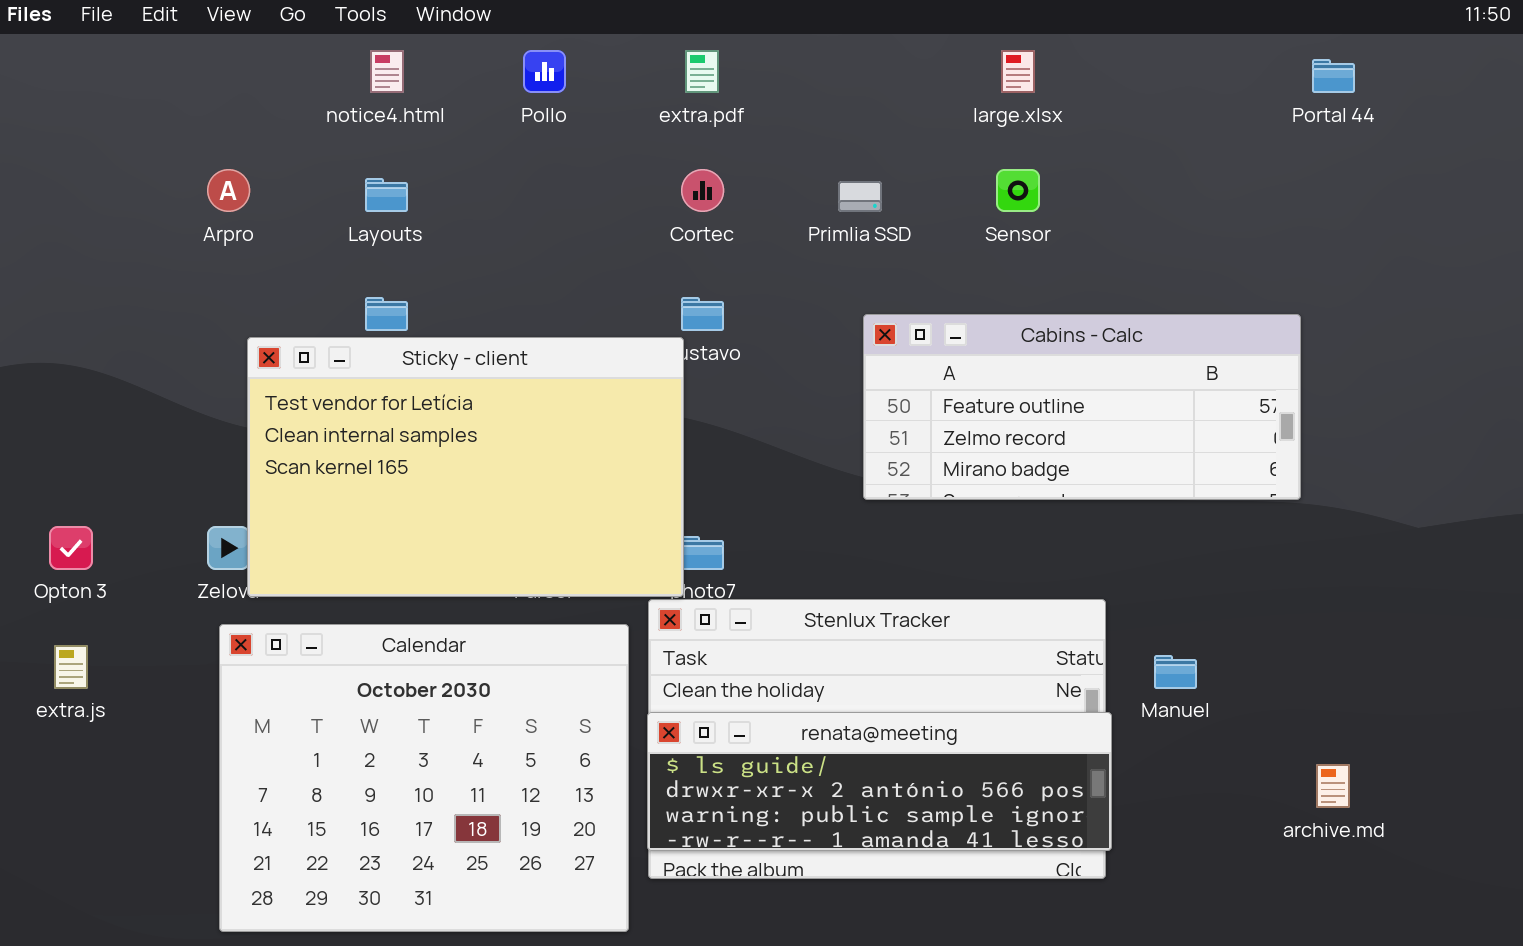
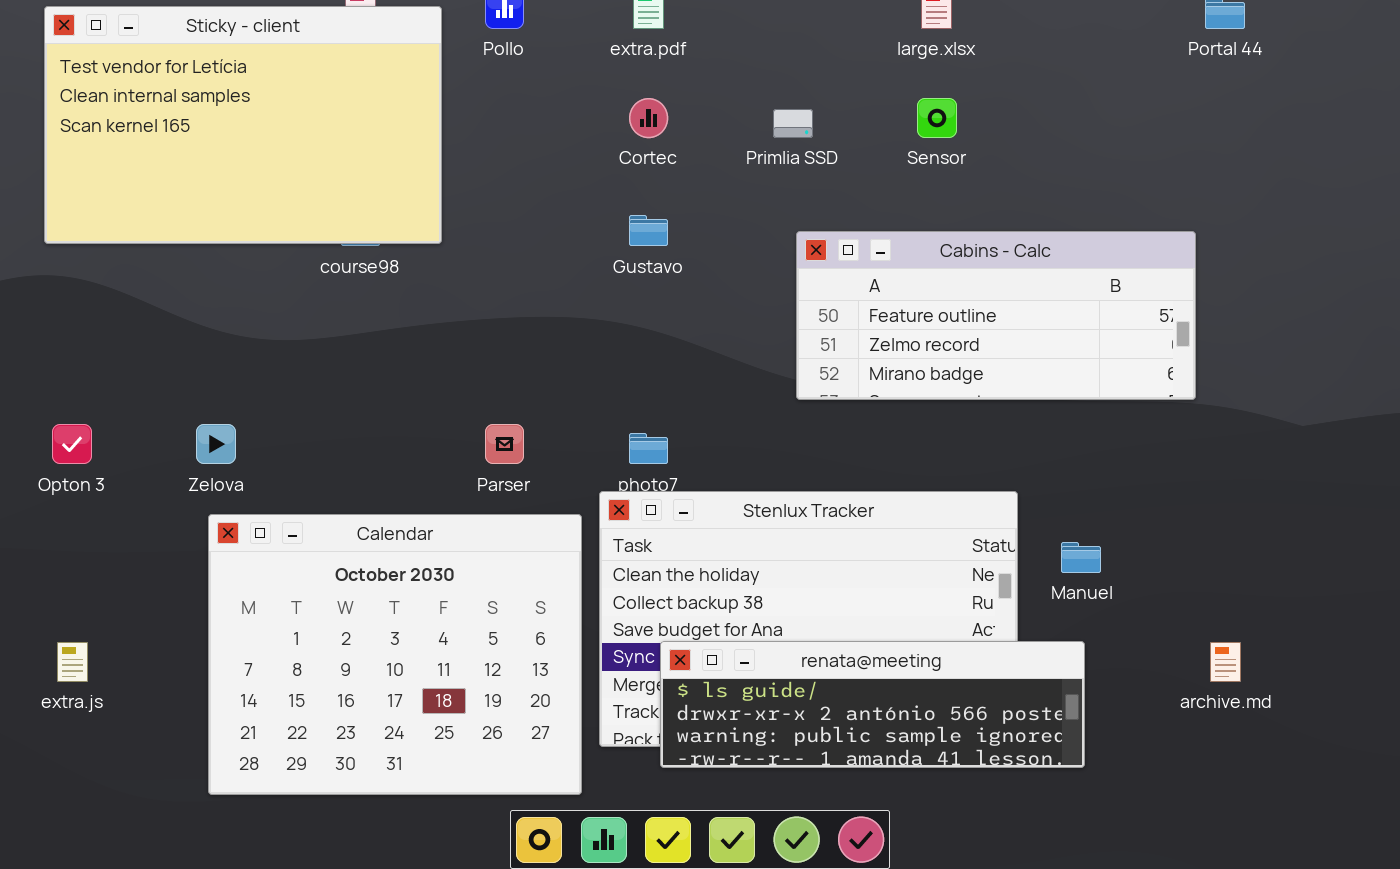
Sticky - client: [247,337,684,597] -> [44,6,442,244], moved
extra.js: [54,645,88,689] -> [57,642,88,682], moved
renata@meeting: [647,712,1112,851] -> [660,641,1085,768], moved

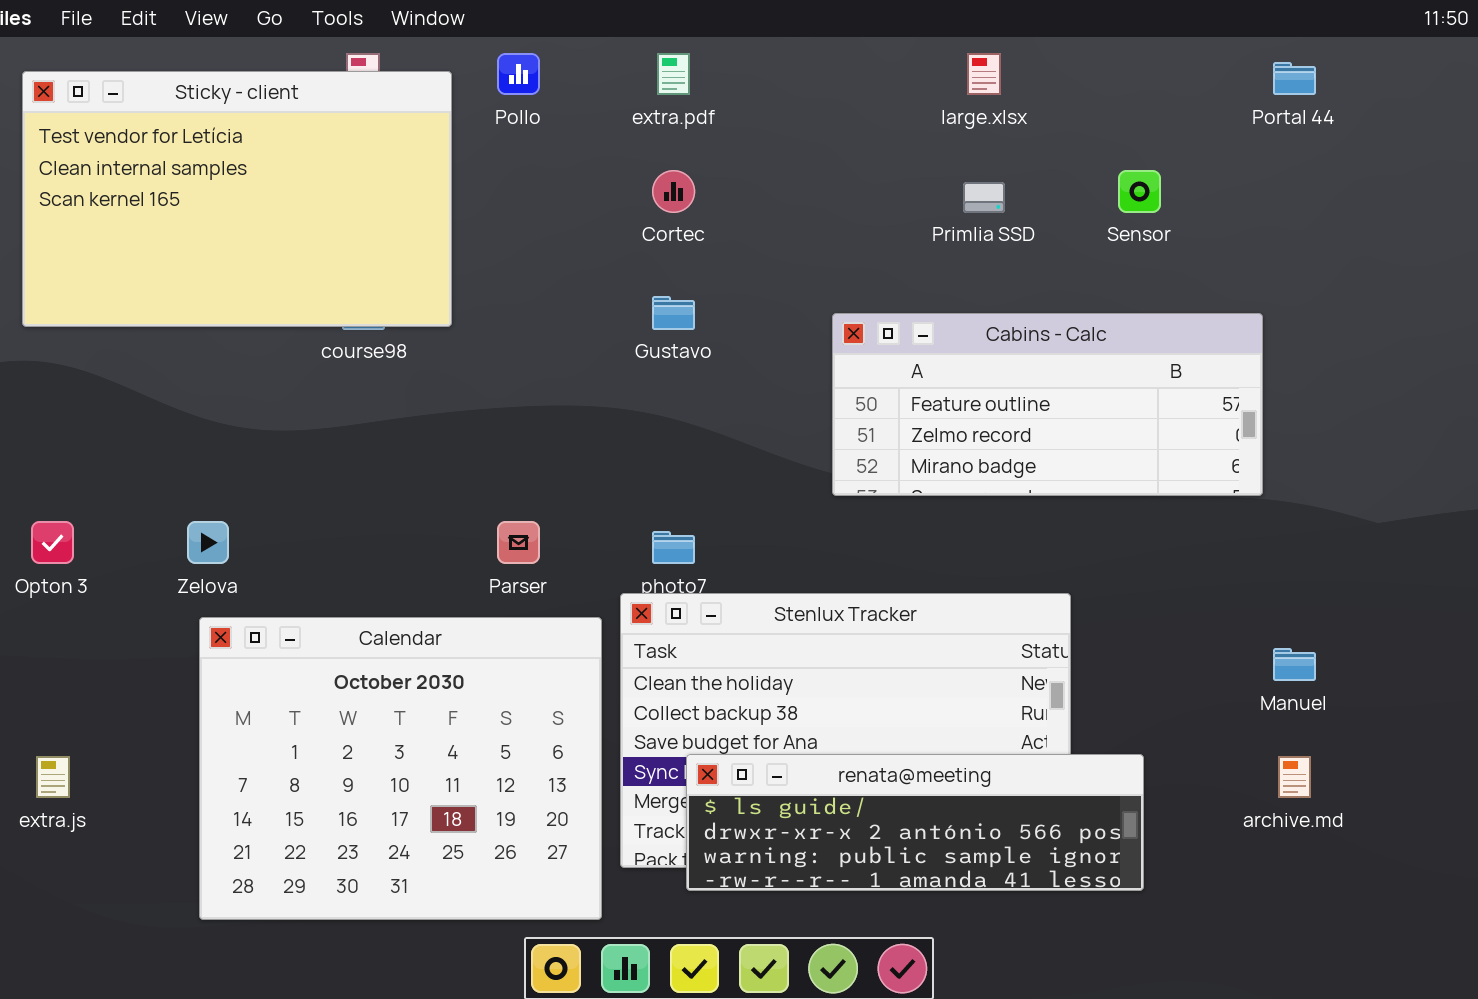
Sensor: [917,98,957,138] -> [1118,170,1161,213], moved
Primlia SSD: [773,109,813,138] -> [963,182,1005,213], moved
Manuel: [1061,542,1101,573] -> [1273,648,1316,681], moved

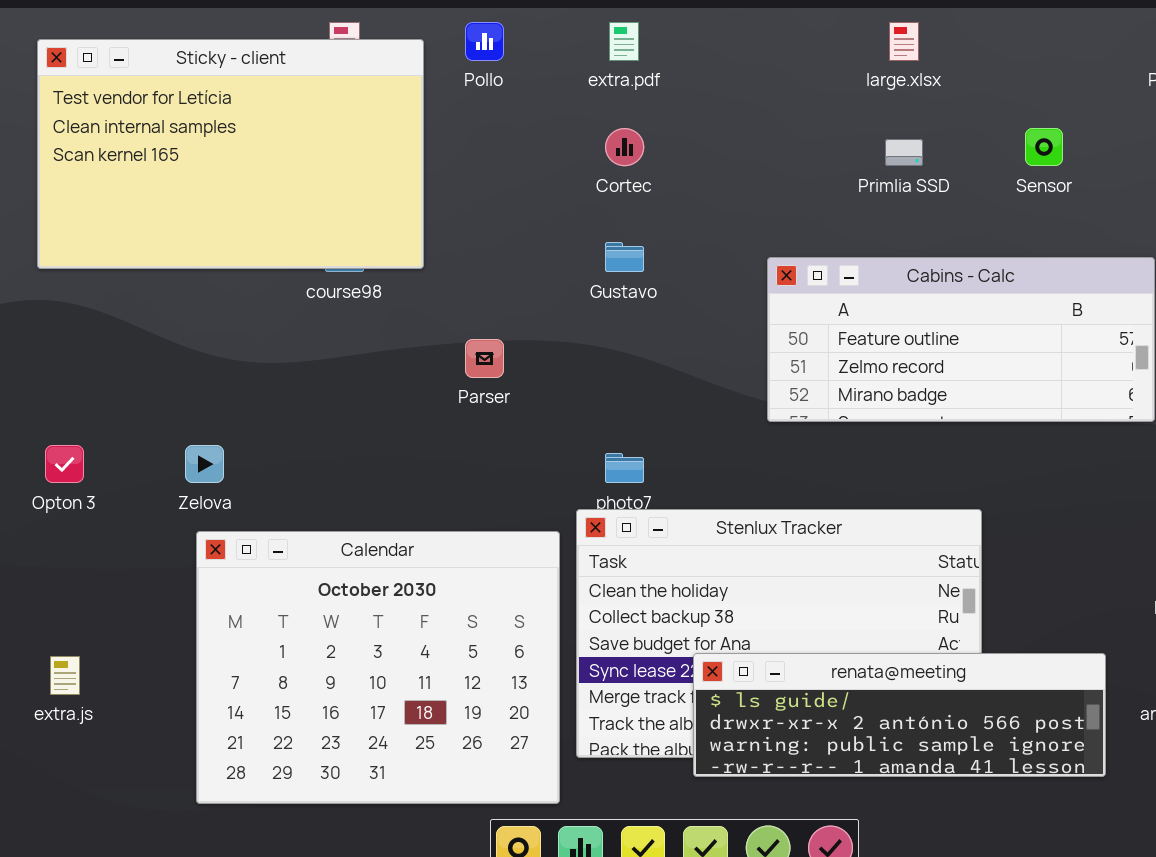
Parser: [497,521,540,564] -> [465,339,504,378], moved
renata@meeting: [686,754,1144,891] -> [693,653,1106,777], moved

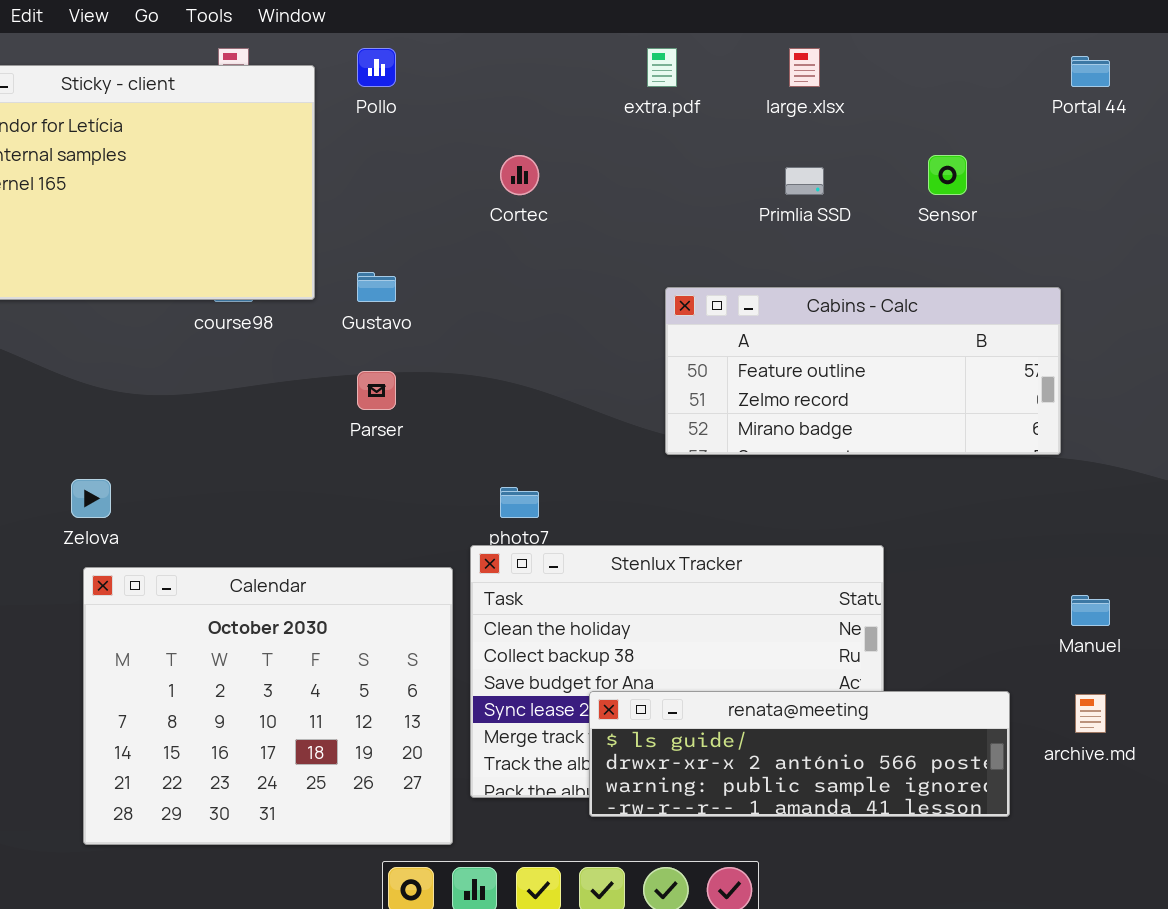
extra.pdf: [609,22,639,61] -> [647,48,677,87], moved
Gustavo: [605,242,644,272] -> [357,272,396,302], moved

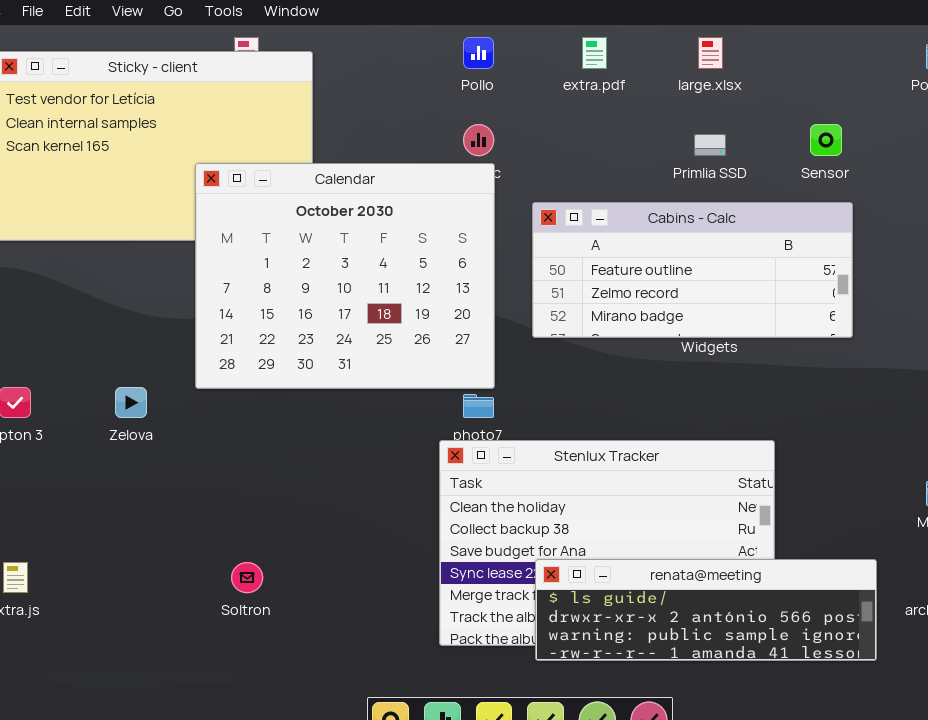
Pollo: [357,48,396,87] -> [463,37,494,69], moved
Cabins - Calc: [665,287,1061,455] -> [532,202,853,338], moved
Calendar: [83,567,453,845] -> [195,163,495,389], moved

